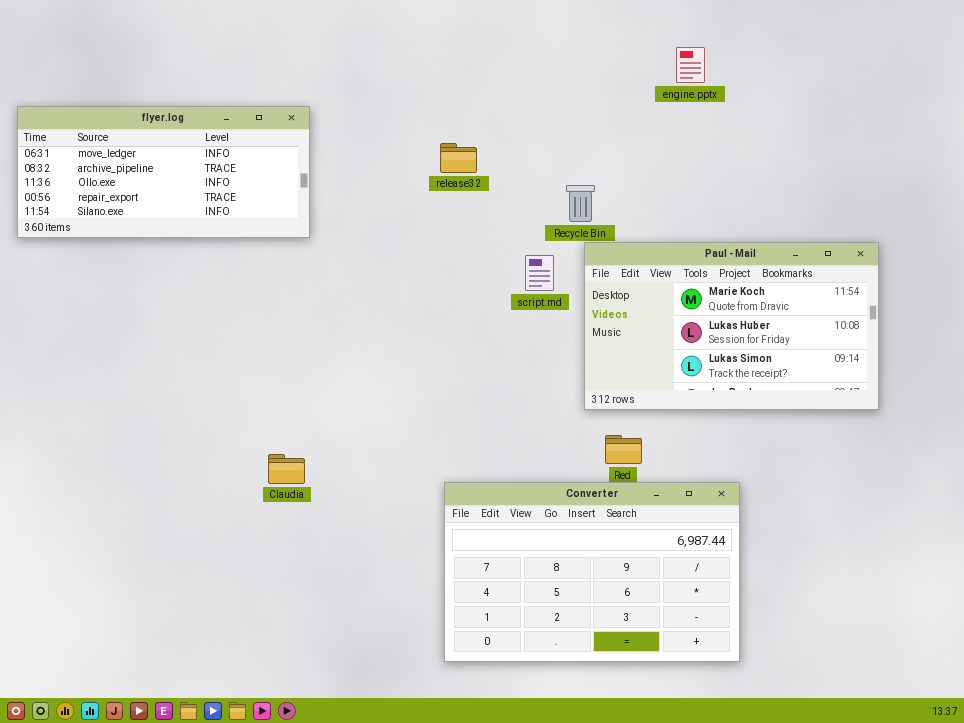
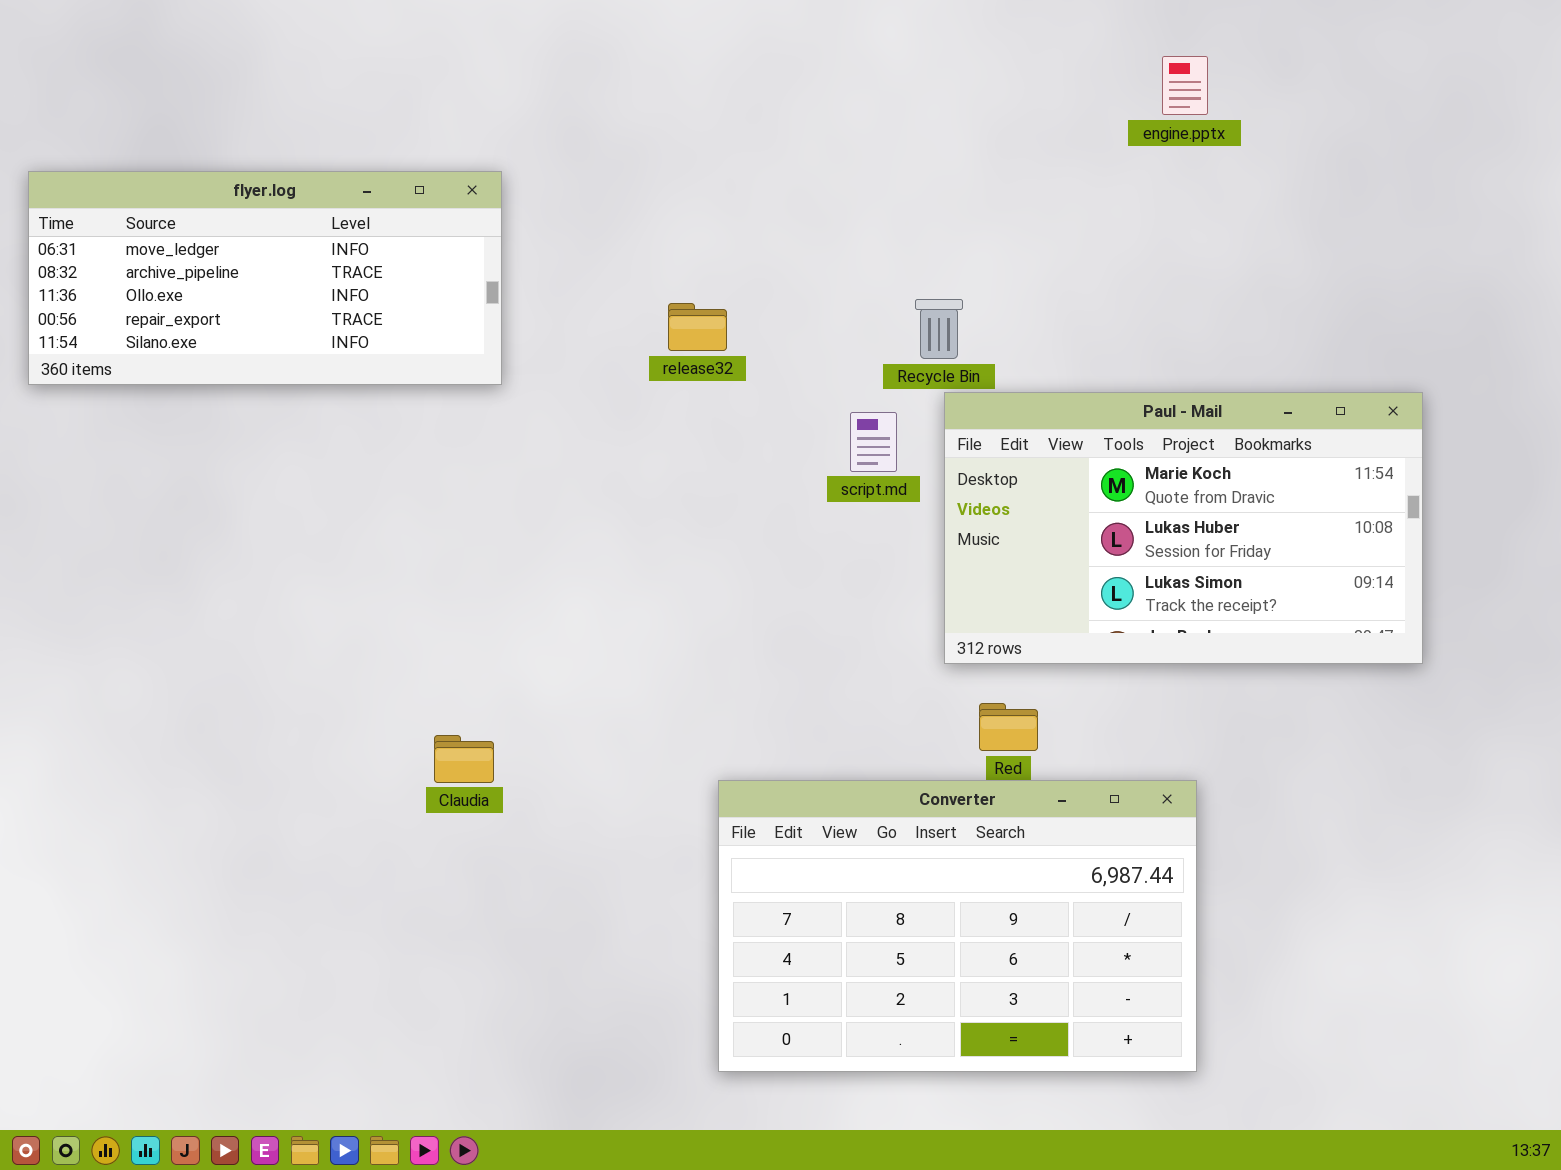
engine.pptx: [676,47,705,83] -> [1162,56,1208,115], moved
release32: [440,143,477,173] -> [668,303,727,351], moved

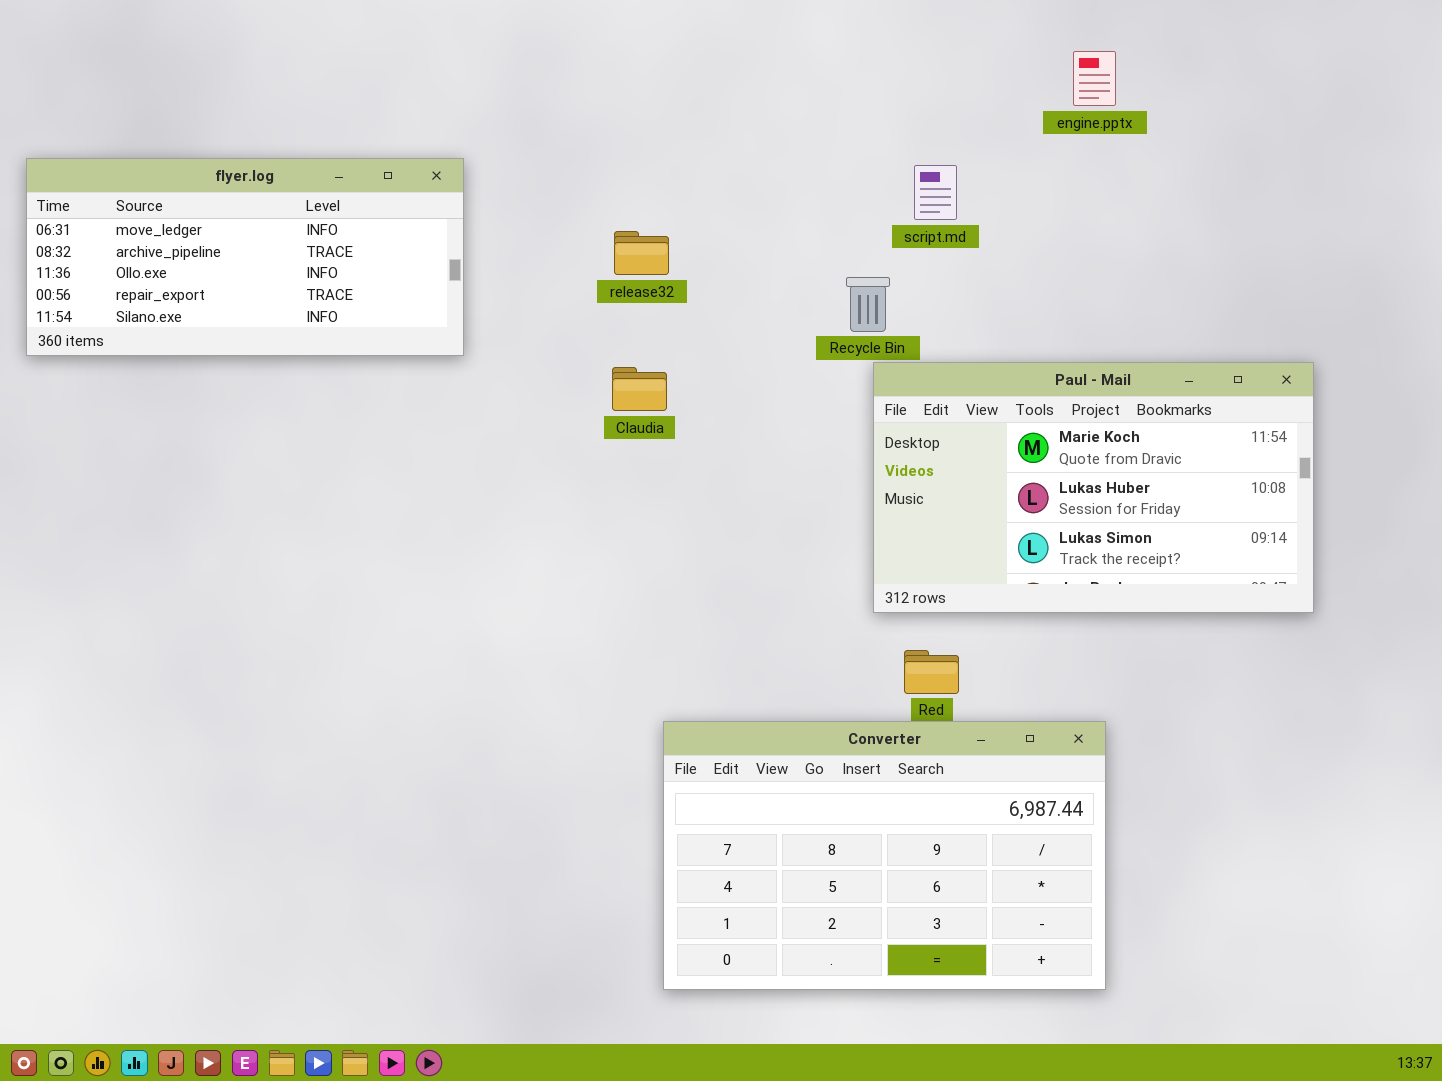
release32: [668,303,727,351] -> [614,231,669,275], moved
script.md: [850,412,897,472] -> [914,165,957,220], moved
Claudia: [434,735,494,783] -> [612,367,667,411], moved

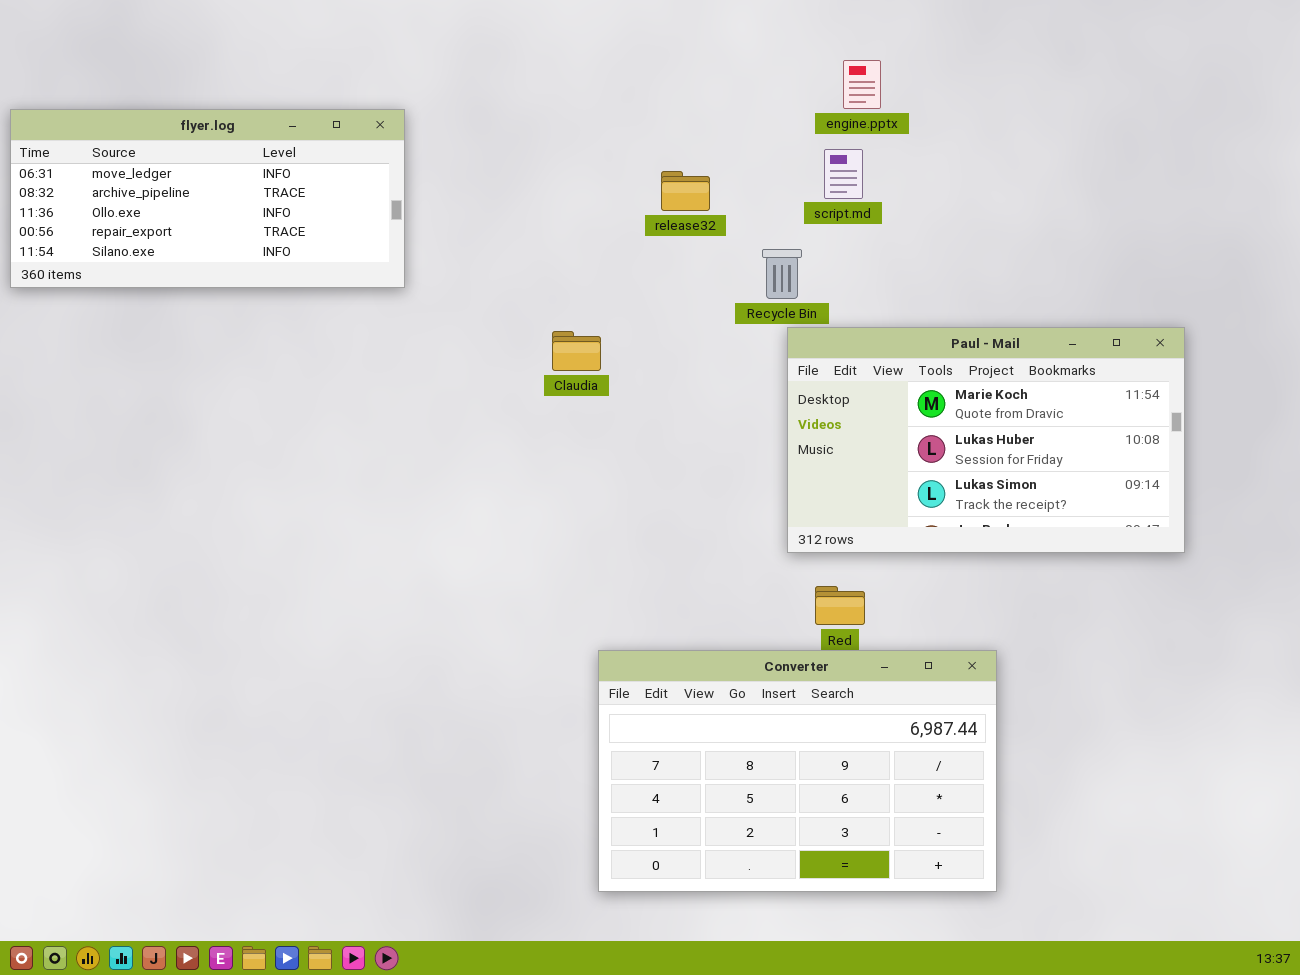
engine.pptx: [1073,51,1116,106] -> [843,60,881,109], moved
flyer.log: [26,158,464,356] -> [10,109,405,288], moved
release32: [614,231,669,275] -> [661,171,710,211], moved

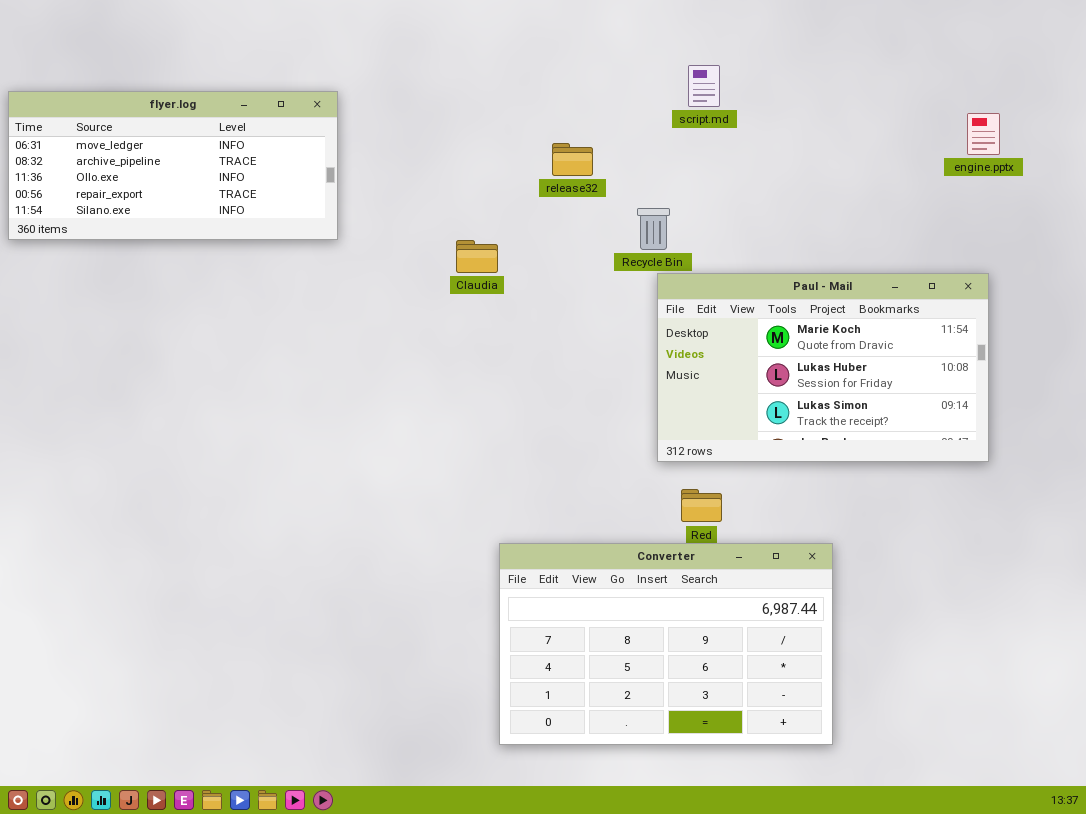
engine.pptx: [843,60,881,109] -> [967,113,1000,155], moved
script.md: [824,149,863,199] -> [688,65,720,107], moved
Claudia: [552,331,601,371] -> [456,240,498,273], moved

